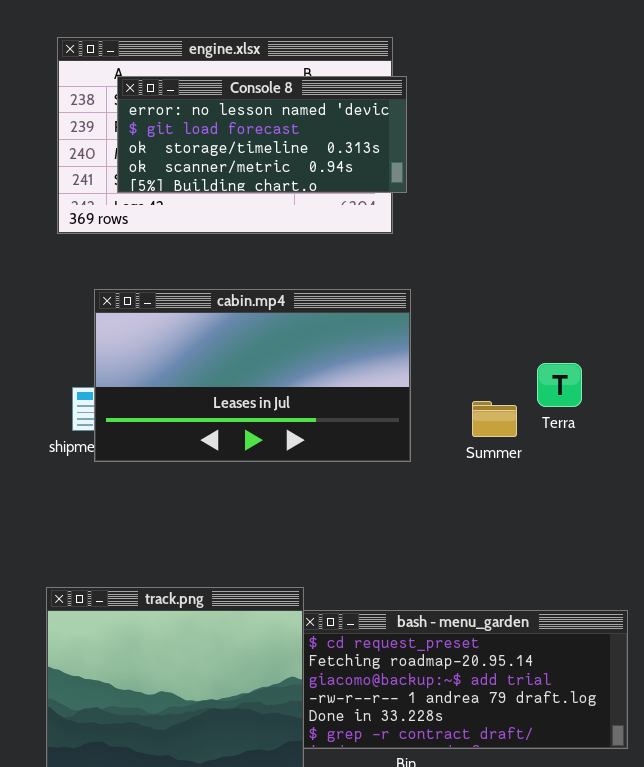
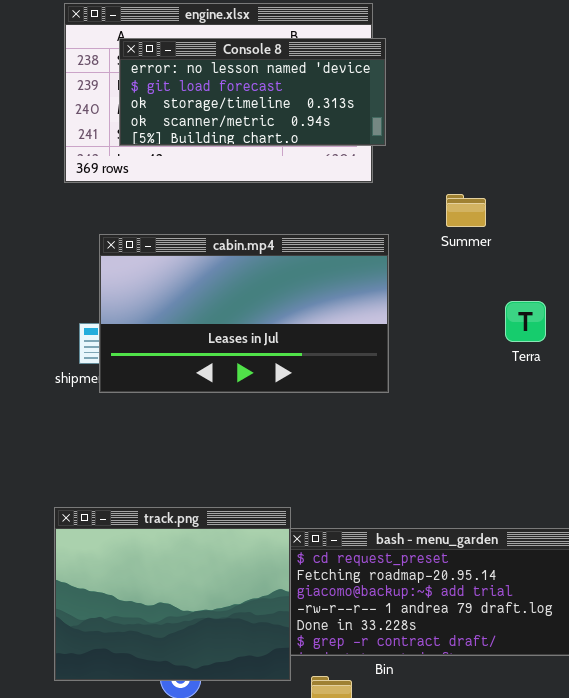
Summer: [472,401,517,437] -> [446,194,486,227], moved

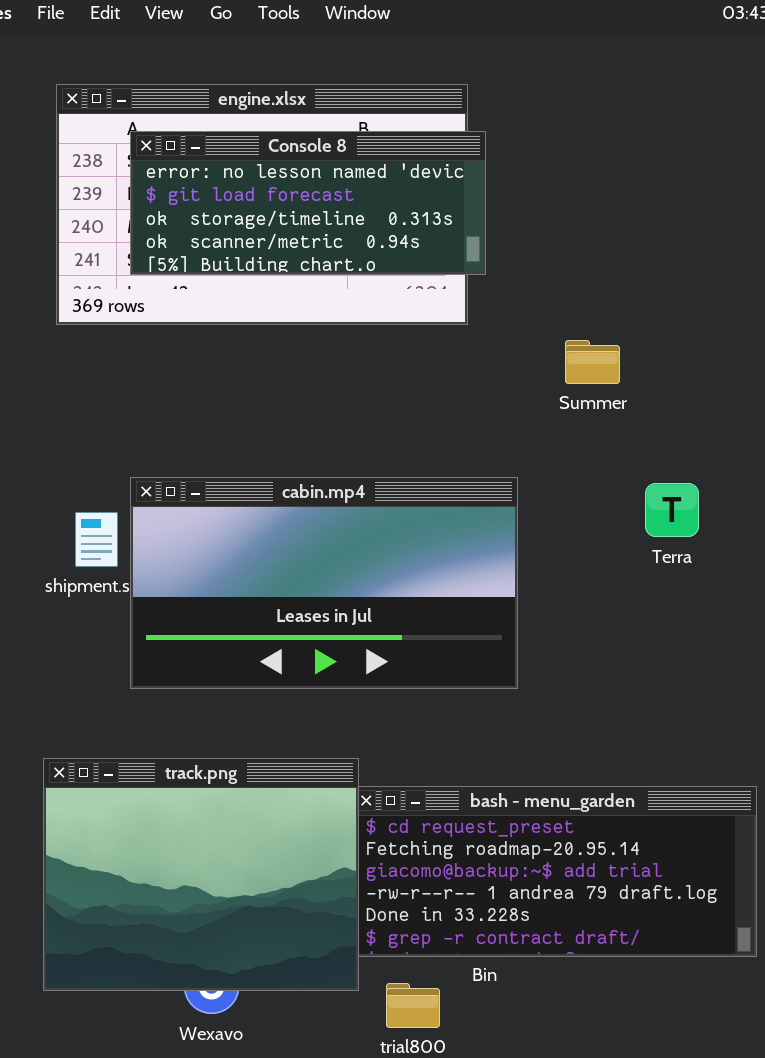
cabin.mp4: [99,234,389,393] -> [130,477,518,689], moved

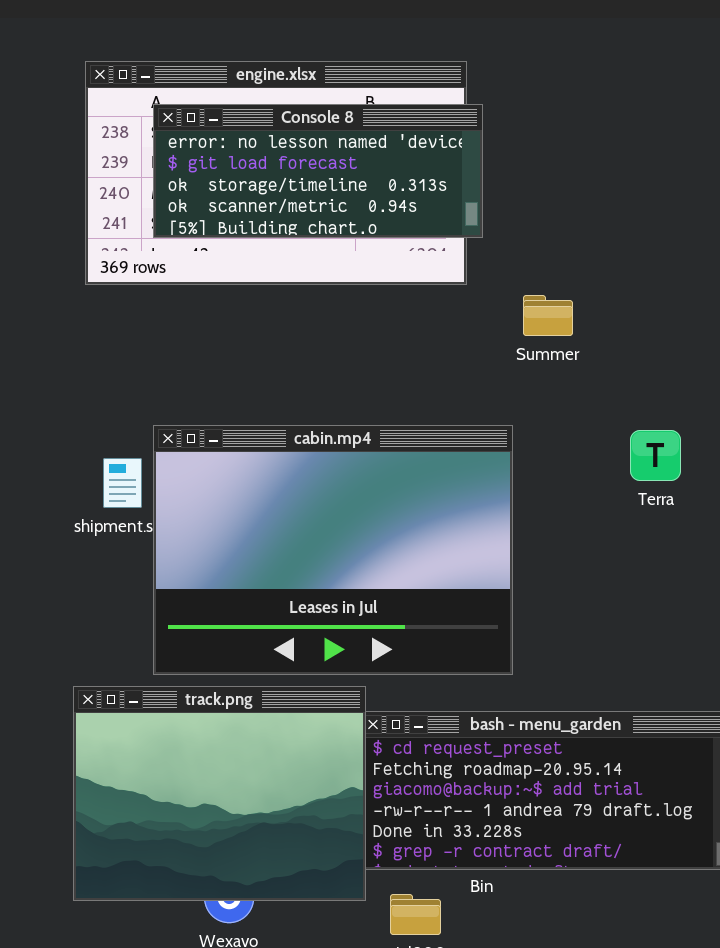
Summer: [565,340,620,384] -> [523,295,573,336], moved
cabin.mp4: [130,477,518,689] -> [153,425,513,675], resized

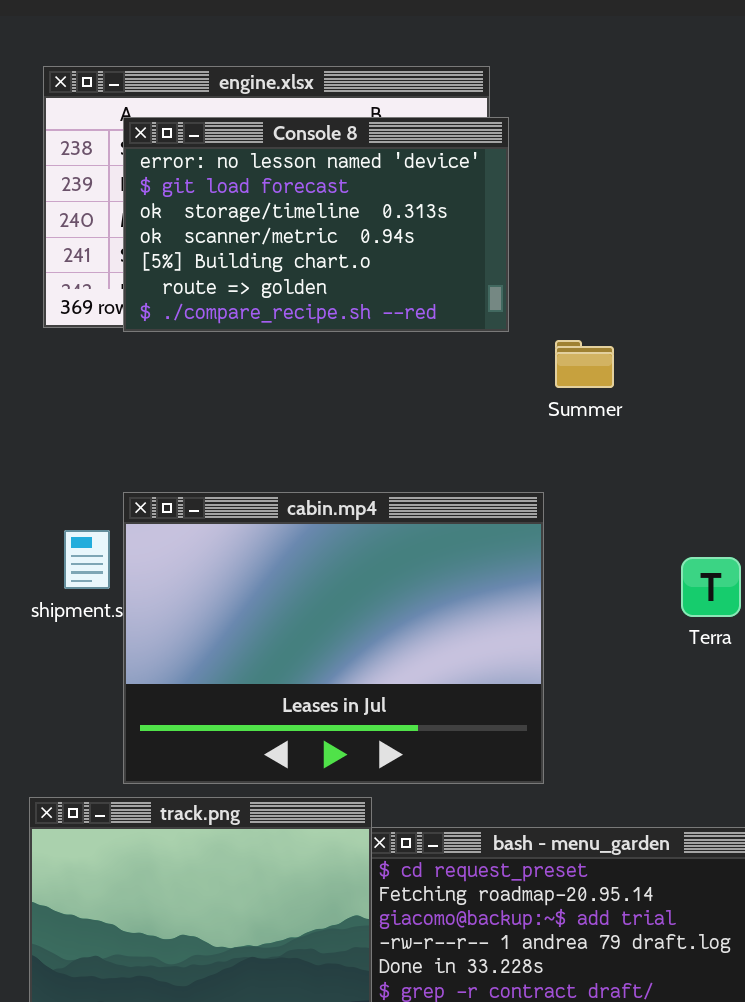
Console 8: [153,104,483,238] -> [123,117,509,332], resized
Terra: [630,430,681,481] -> [681,557,741,617], moved

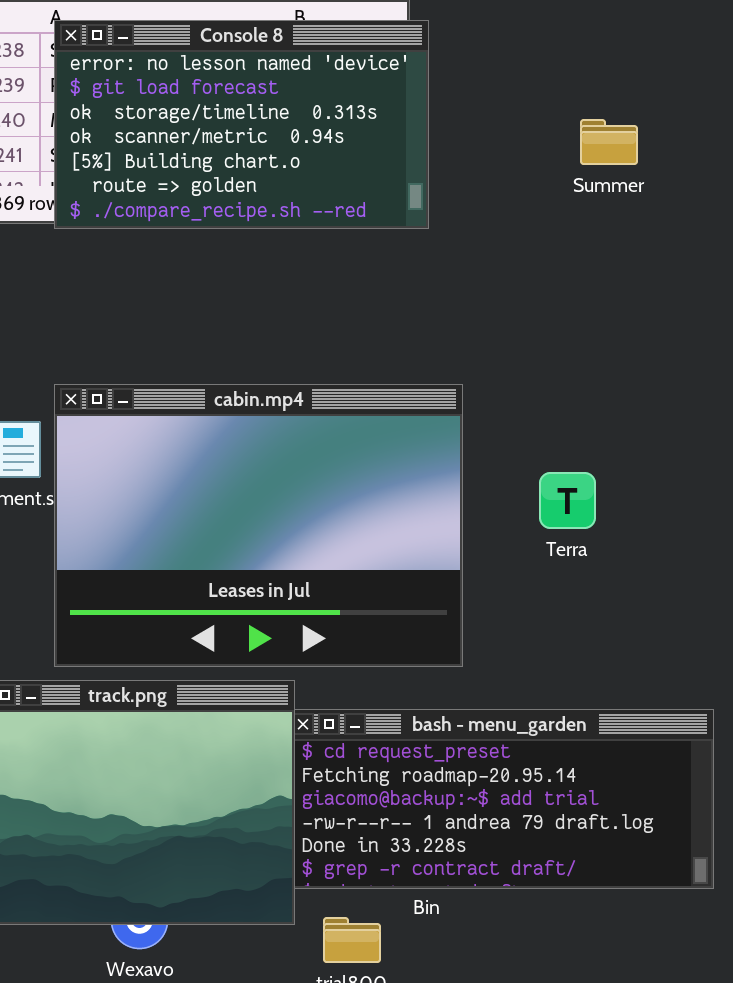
Summer: [555,340,614,388] -> [580,119,638,165], moved
Terra: [681,557,741,617] -> [539,472,596,529], moved

